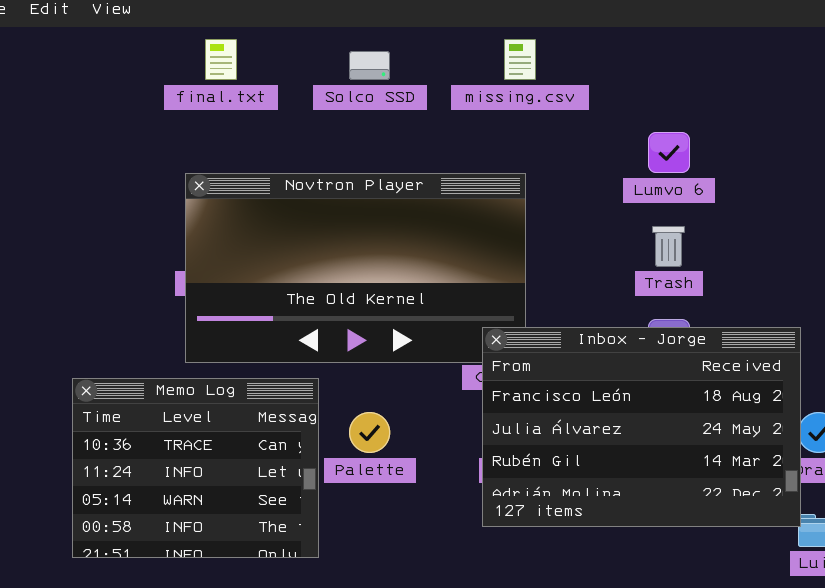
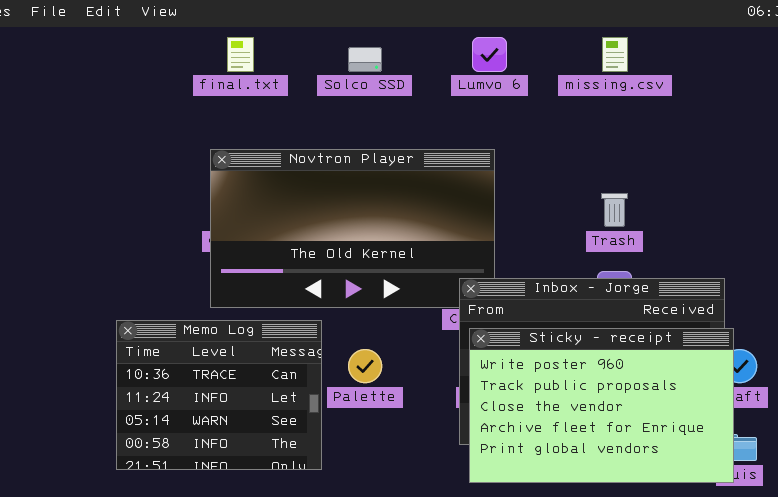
missing.csv: [504,39,536,80] -> [602,37,628,72], moved
Lumvo 6: [648,132,690,173] -> [472,37,507,72], moved
Sticky - receipt: none -> [469,328,734,483], opened

